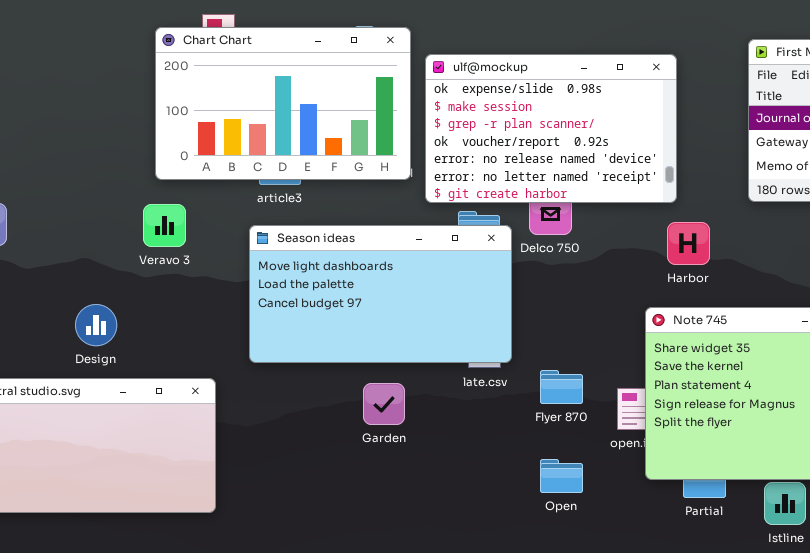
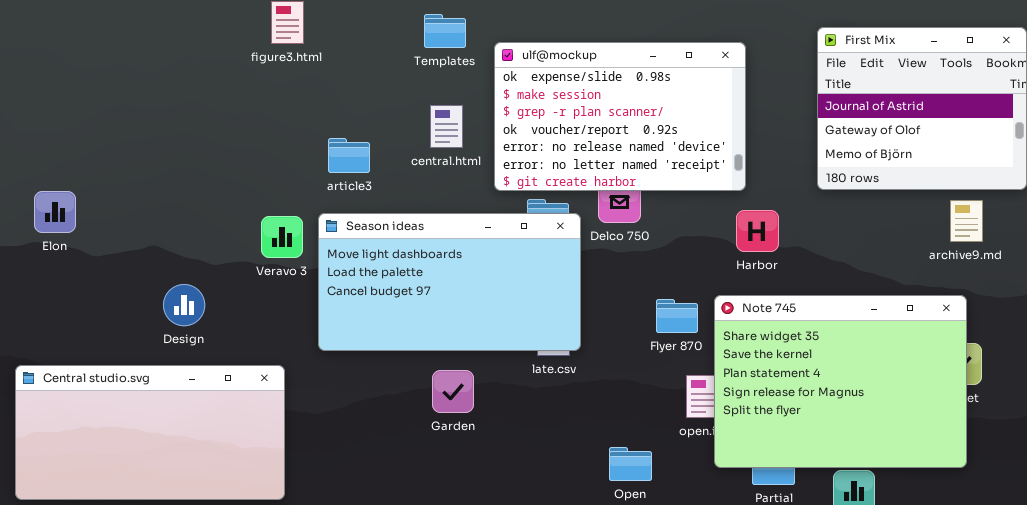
Chart Chart: [155,27,411,180] -> none, closed
Veravo 3: [143,204,186,247] -> [261,216,303,258], moved
Design: [75,304,117,346] -> [163,284,205,326], moved
Flyer 870: [540,370,583,404] -> [656,299,698,333], moved

